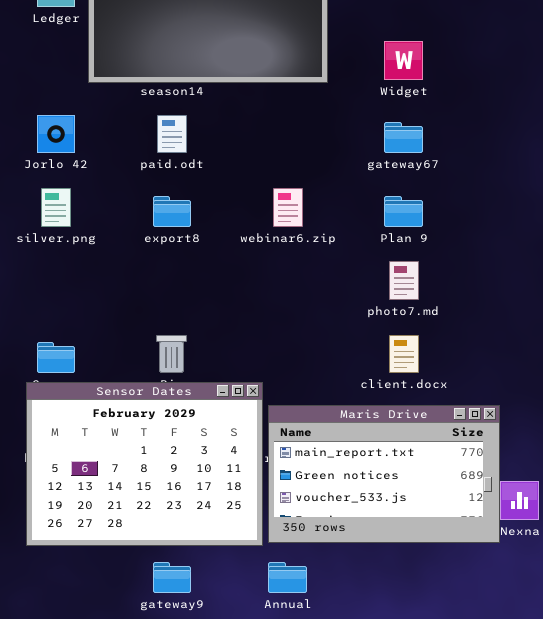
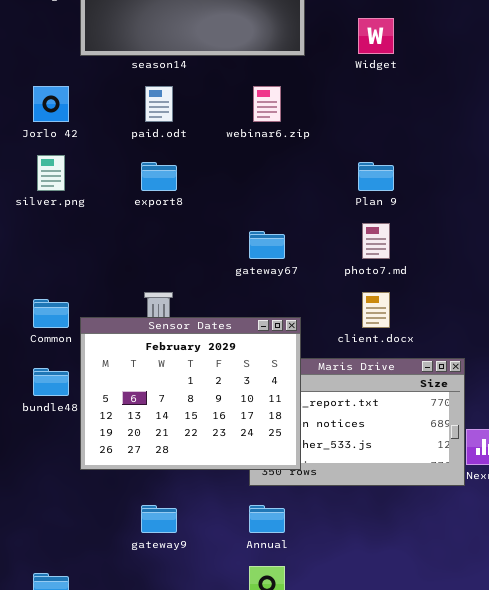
gateway67: [384,122,423,153] -> [249,231,285,259], moved
webinar6.zip: [273,188,303,227] -> [253,86,281,122], moved
Sensor Dates: [26,382,263,546] -> [80,317,301,470], moved

